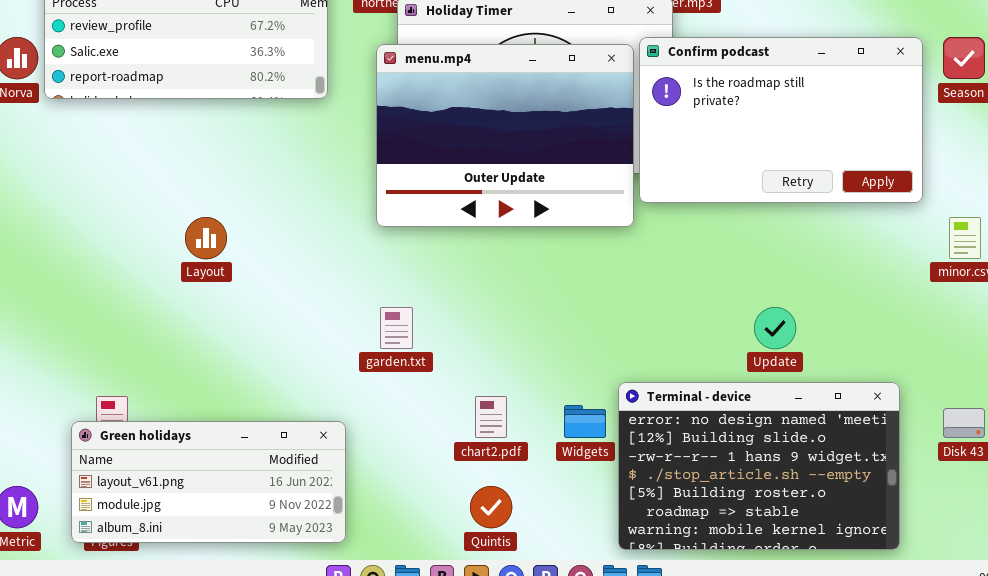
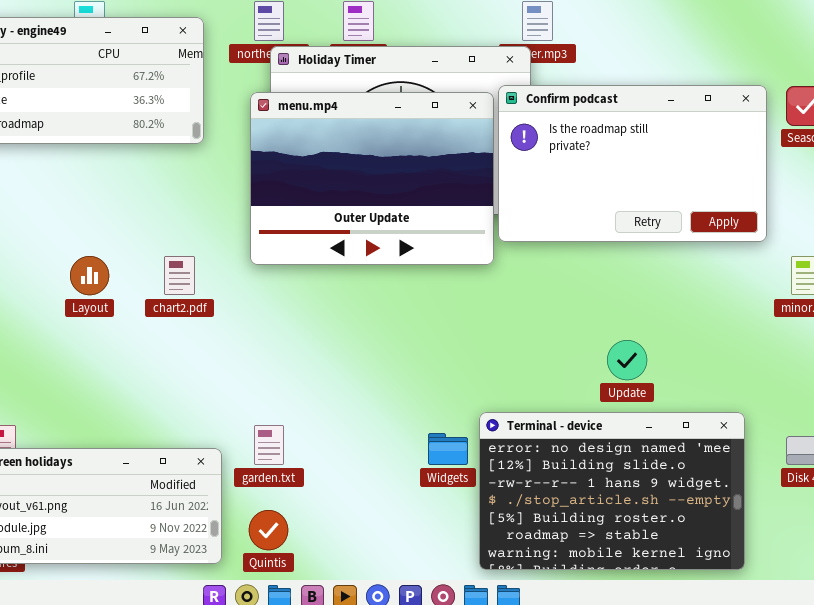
garden.txt: [380,307,413,349] -> [254,425,284,465], moved
chart2.pdf: [475,396,507,438] -> [164,256,195,295], moved
Quintis: [470,486,512,528] -> [249,510,288,550], moved

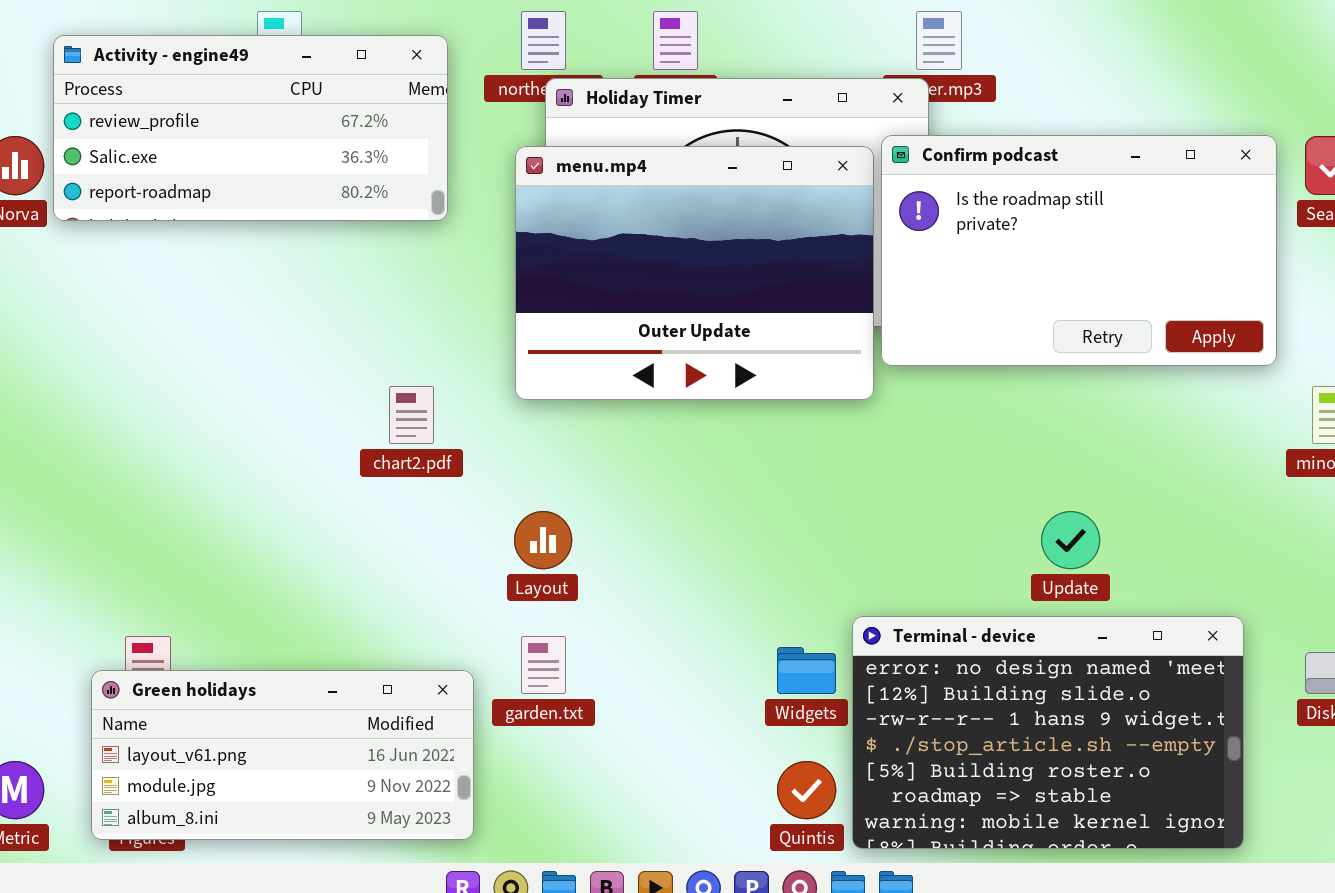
Layout: [70,256,109,295] -> [514,511,572,569], moved
Quintis: [249,510,288,550] -> [777,761,836,819], moved

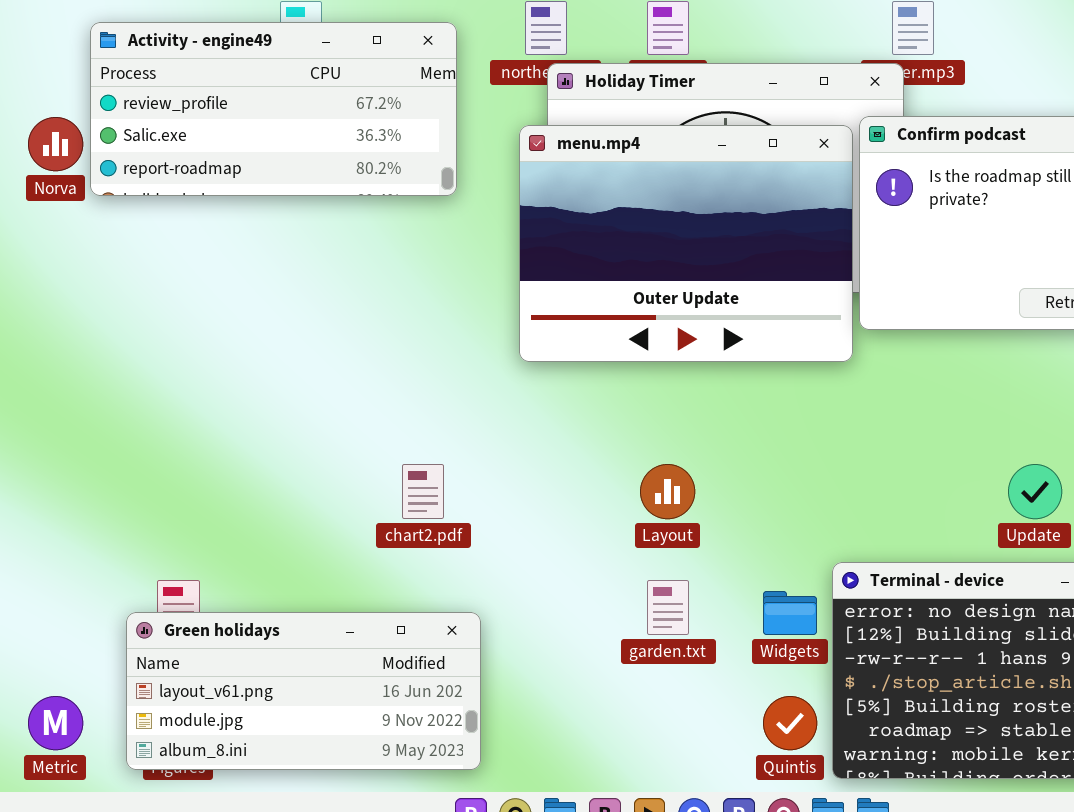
chart2.pdf: [389,386,434,444] -> [402,464,444,519], moved
Layout: [514,511,572,569] -> [640,464,695,519], moved
garden.txt: [521,636,566,694] -> [647,580,689,635], moved

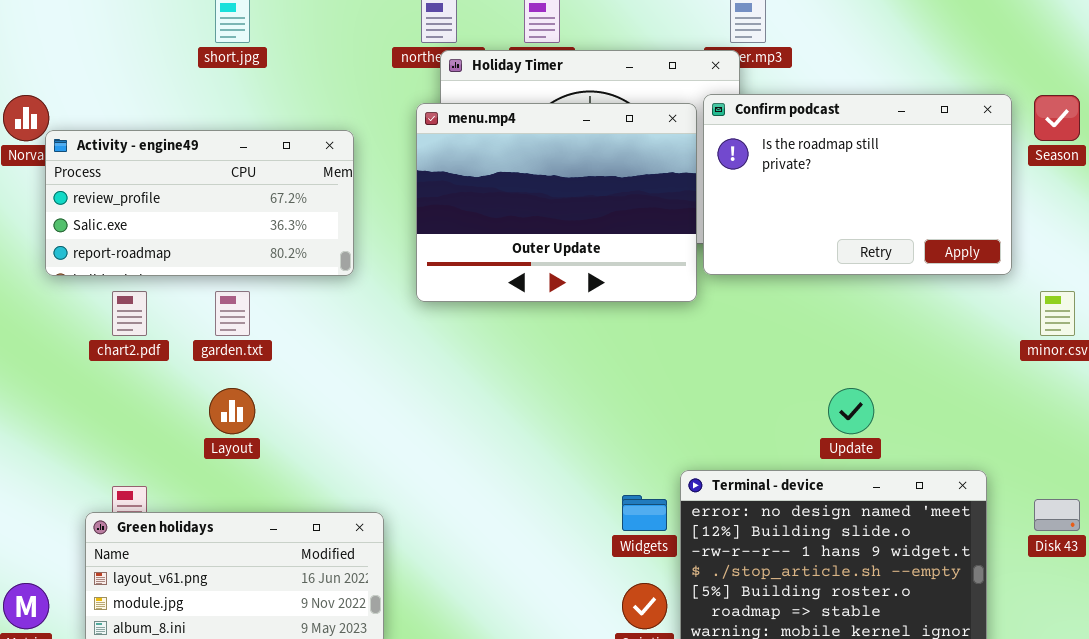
Activity - engine49: [90,22,457,196] -> [45,130,354,276], moved
chart2.pdf: [402,464,444,519] -> [112,291,147,336], moved
Layout: [640,464,695,519] -> [209,388,255,434], moved
garden.txt: [647,580,689,635] -> [215,291,250,336], moved

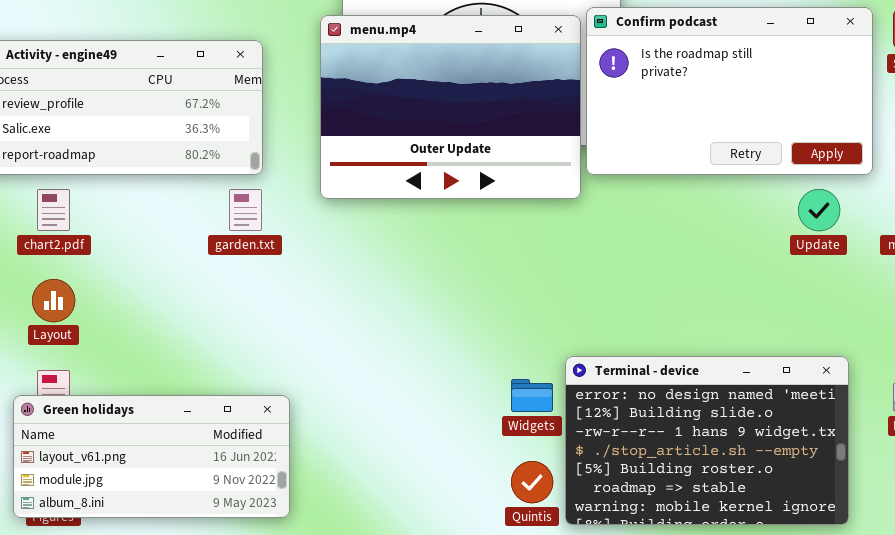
garden.txt: [215,291,250,336] -> [229,189,262,231], moved
Layout: [209,388,255,434] -> [32,279,75,322], moved
Update: [828,388,874,434] -> [798,189,840,231], moved

